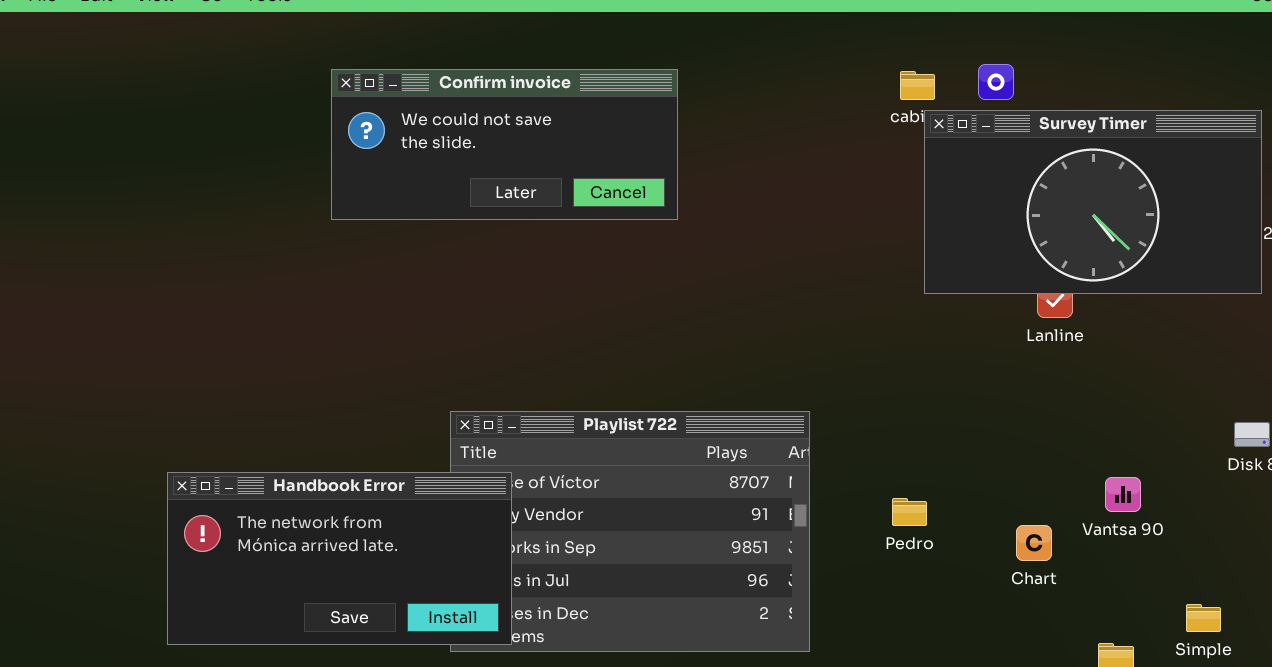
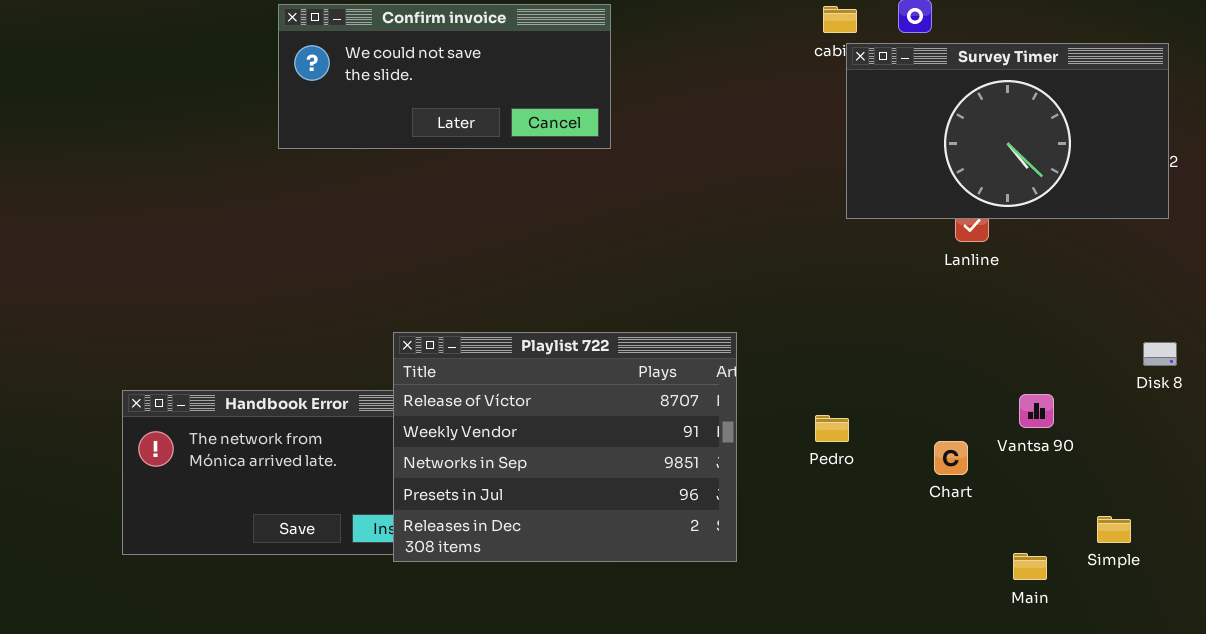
Playlist 722: [450,411,810,652] -> [393,332,737,562], raised

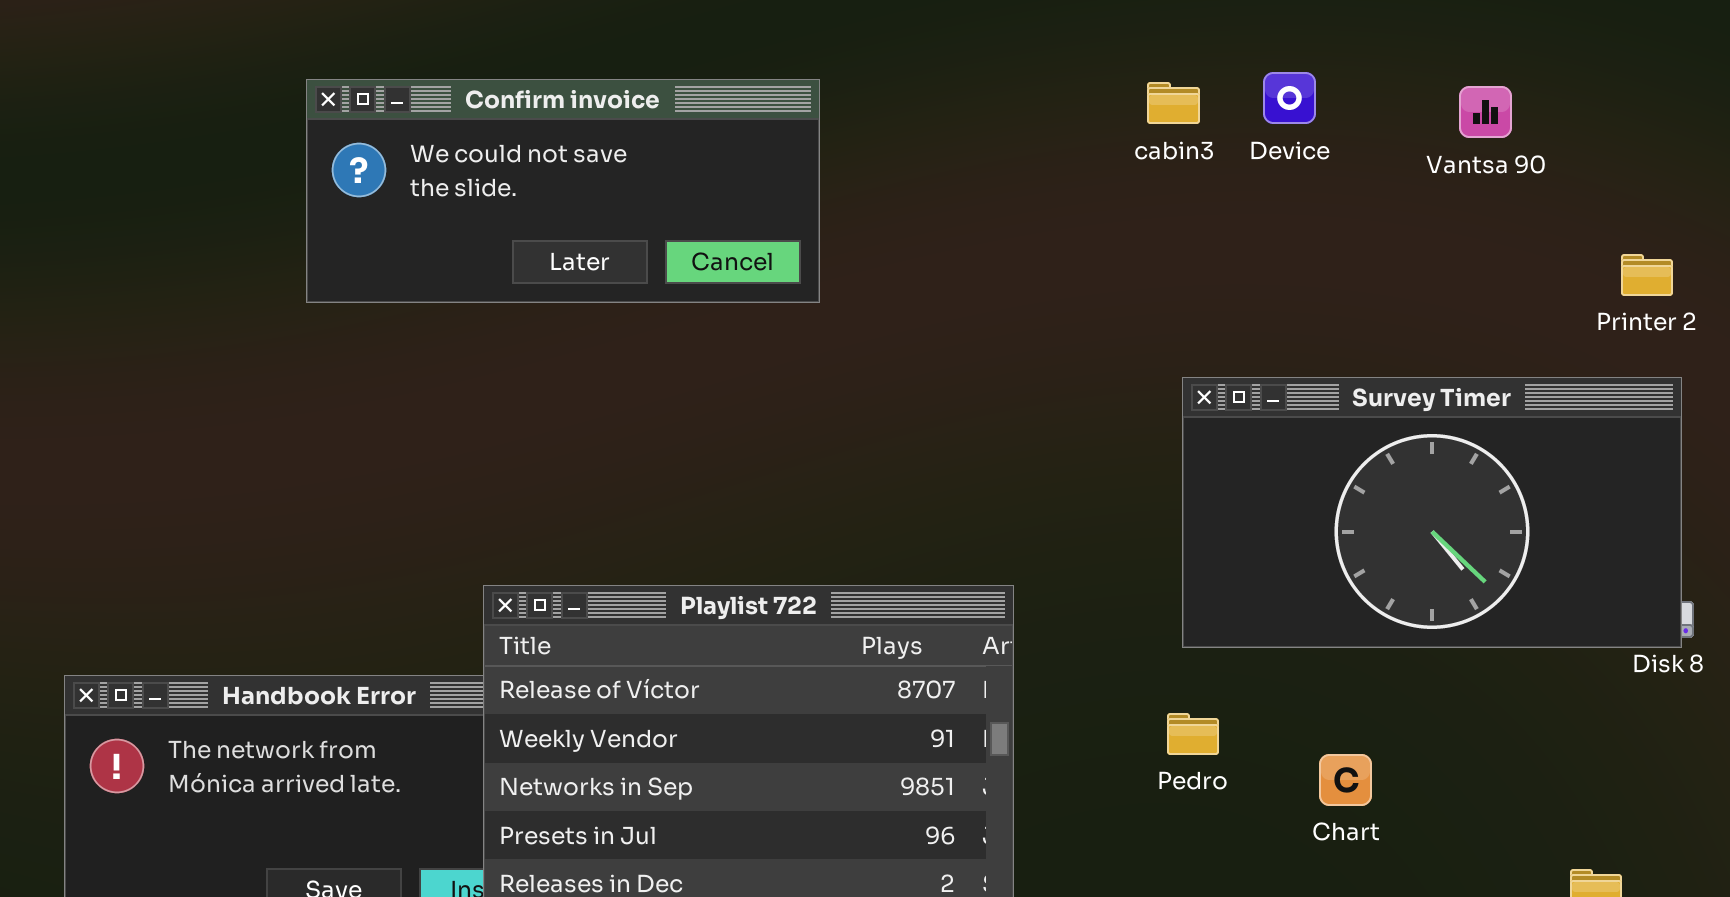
Survey Timer: [846,43,1169,219] -> [1182,377,1682,648], moved
Vantsa 90: [1019,394,1054,428] -> [1459,86,1512,138], moved
Pedro: [815,415,849,442] -> [1167,713,1219,755], moved

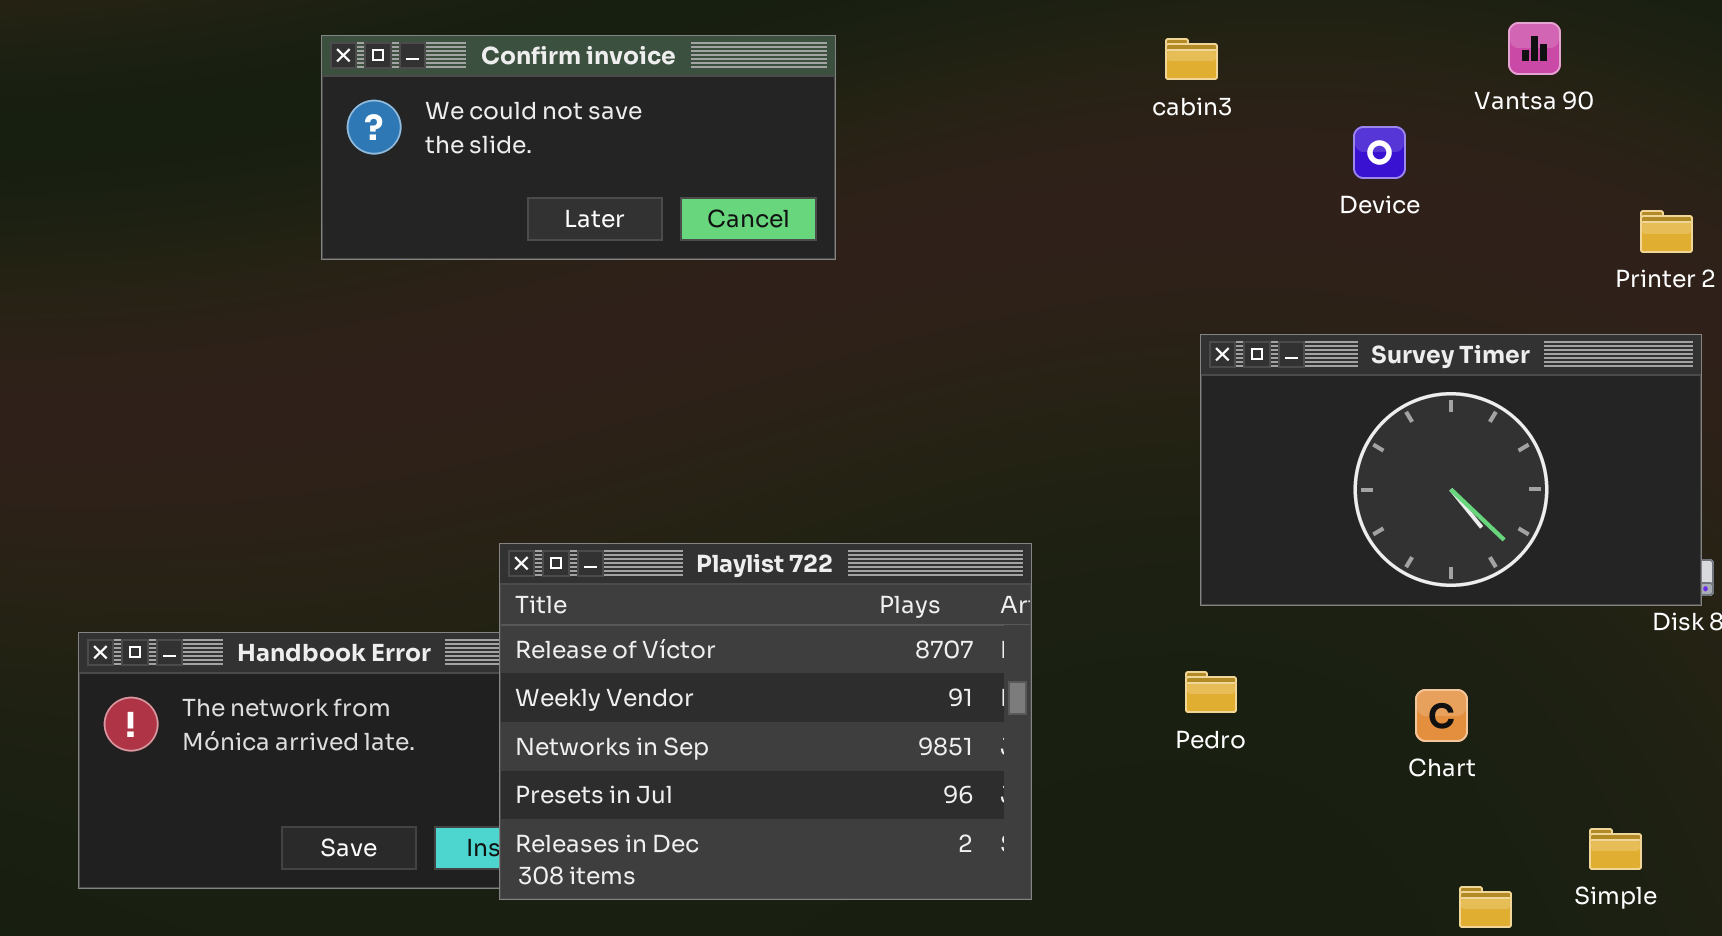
Device: [1263,72,1316,124] -> [1353,126,1406,179], moved
Vantsa 90: [1459,86,1512,138] -> [1508,22,1561,75], moved
Chart: [1319,754,1372,806] -> [1415,689,1468,742], moved

